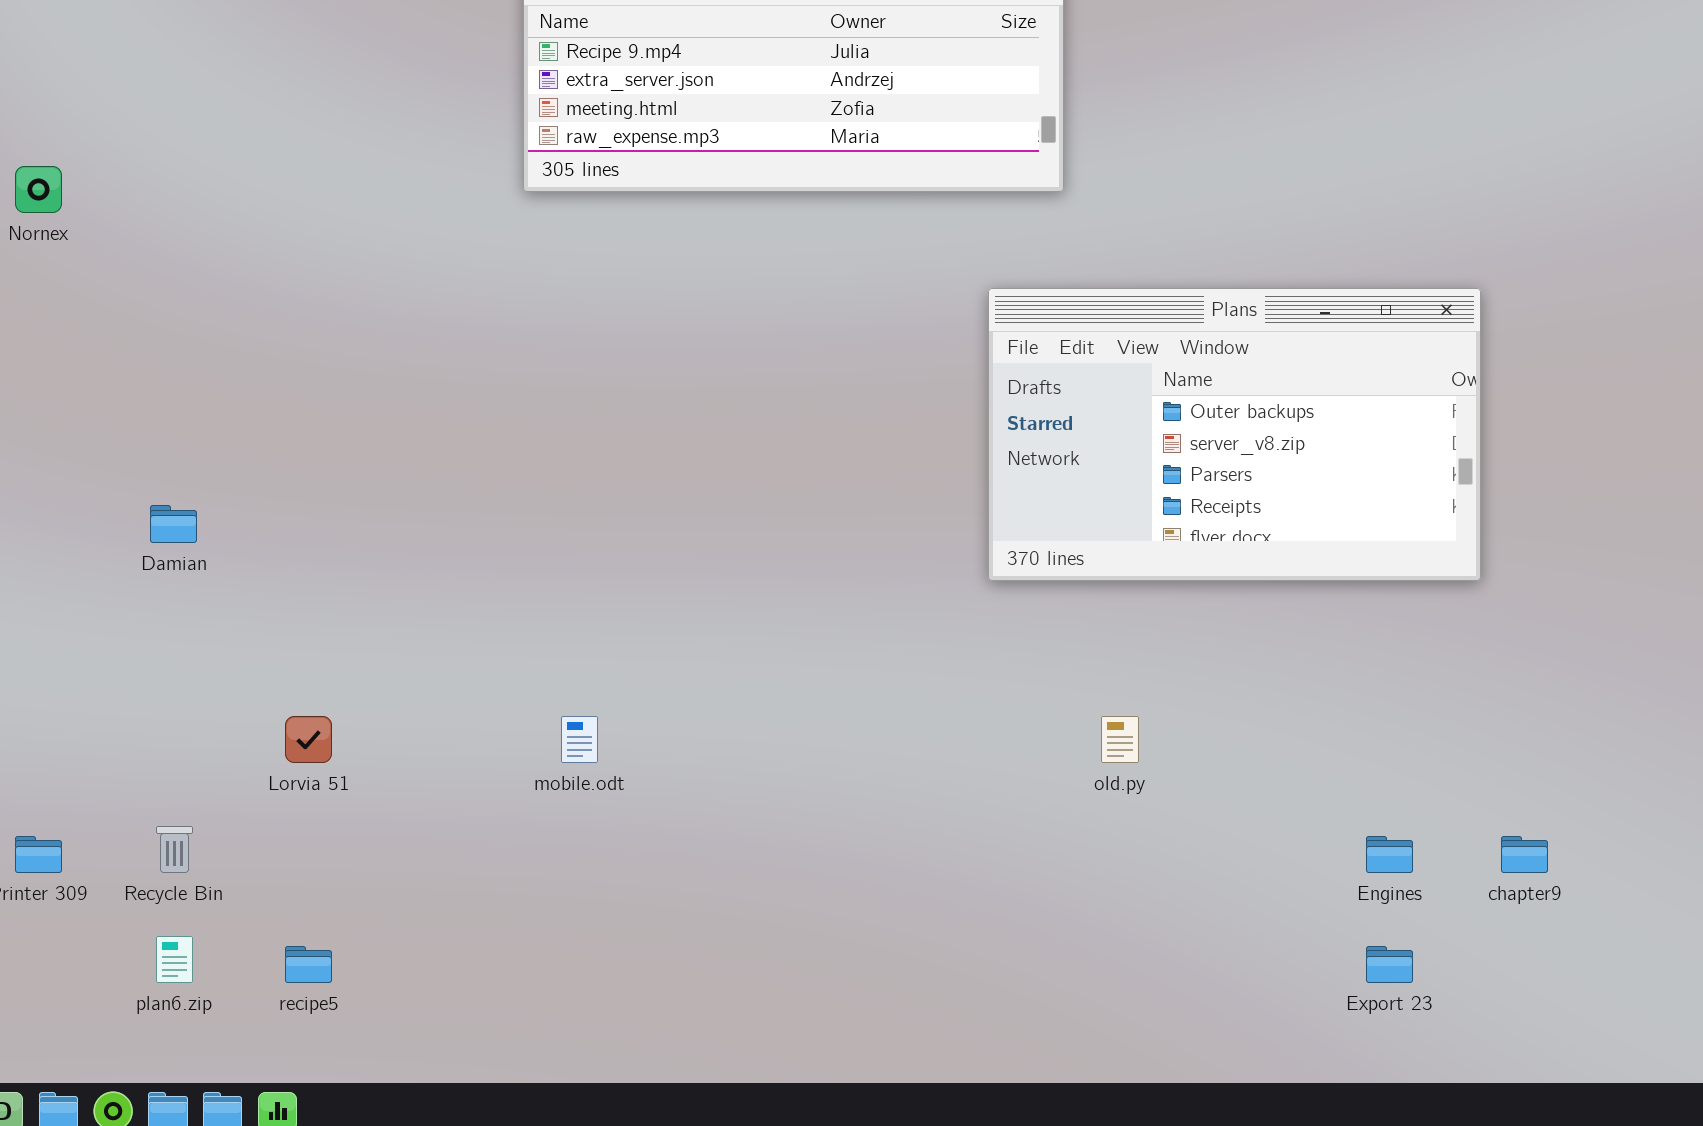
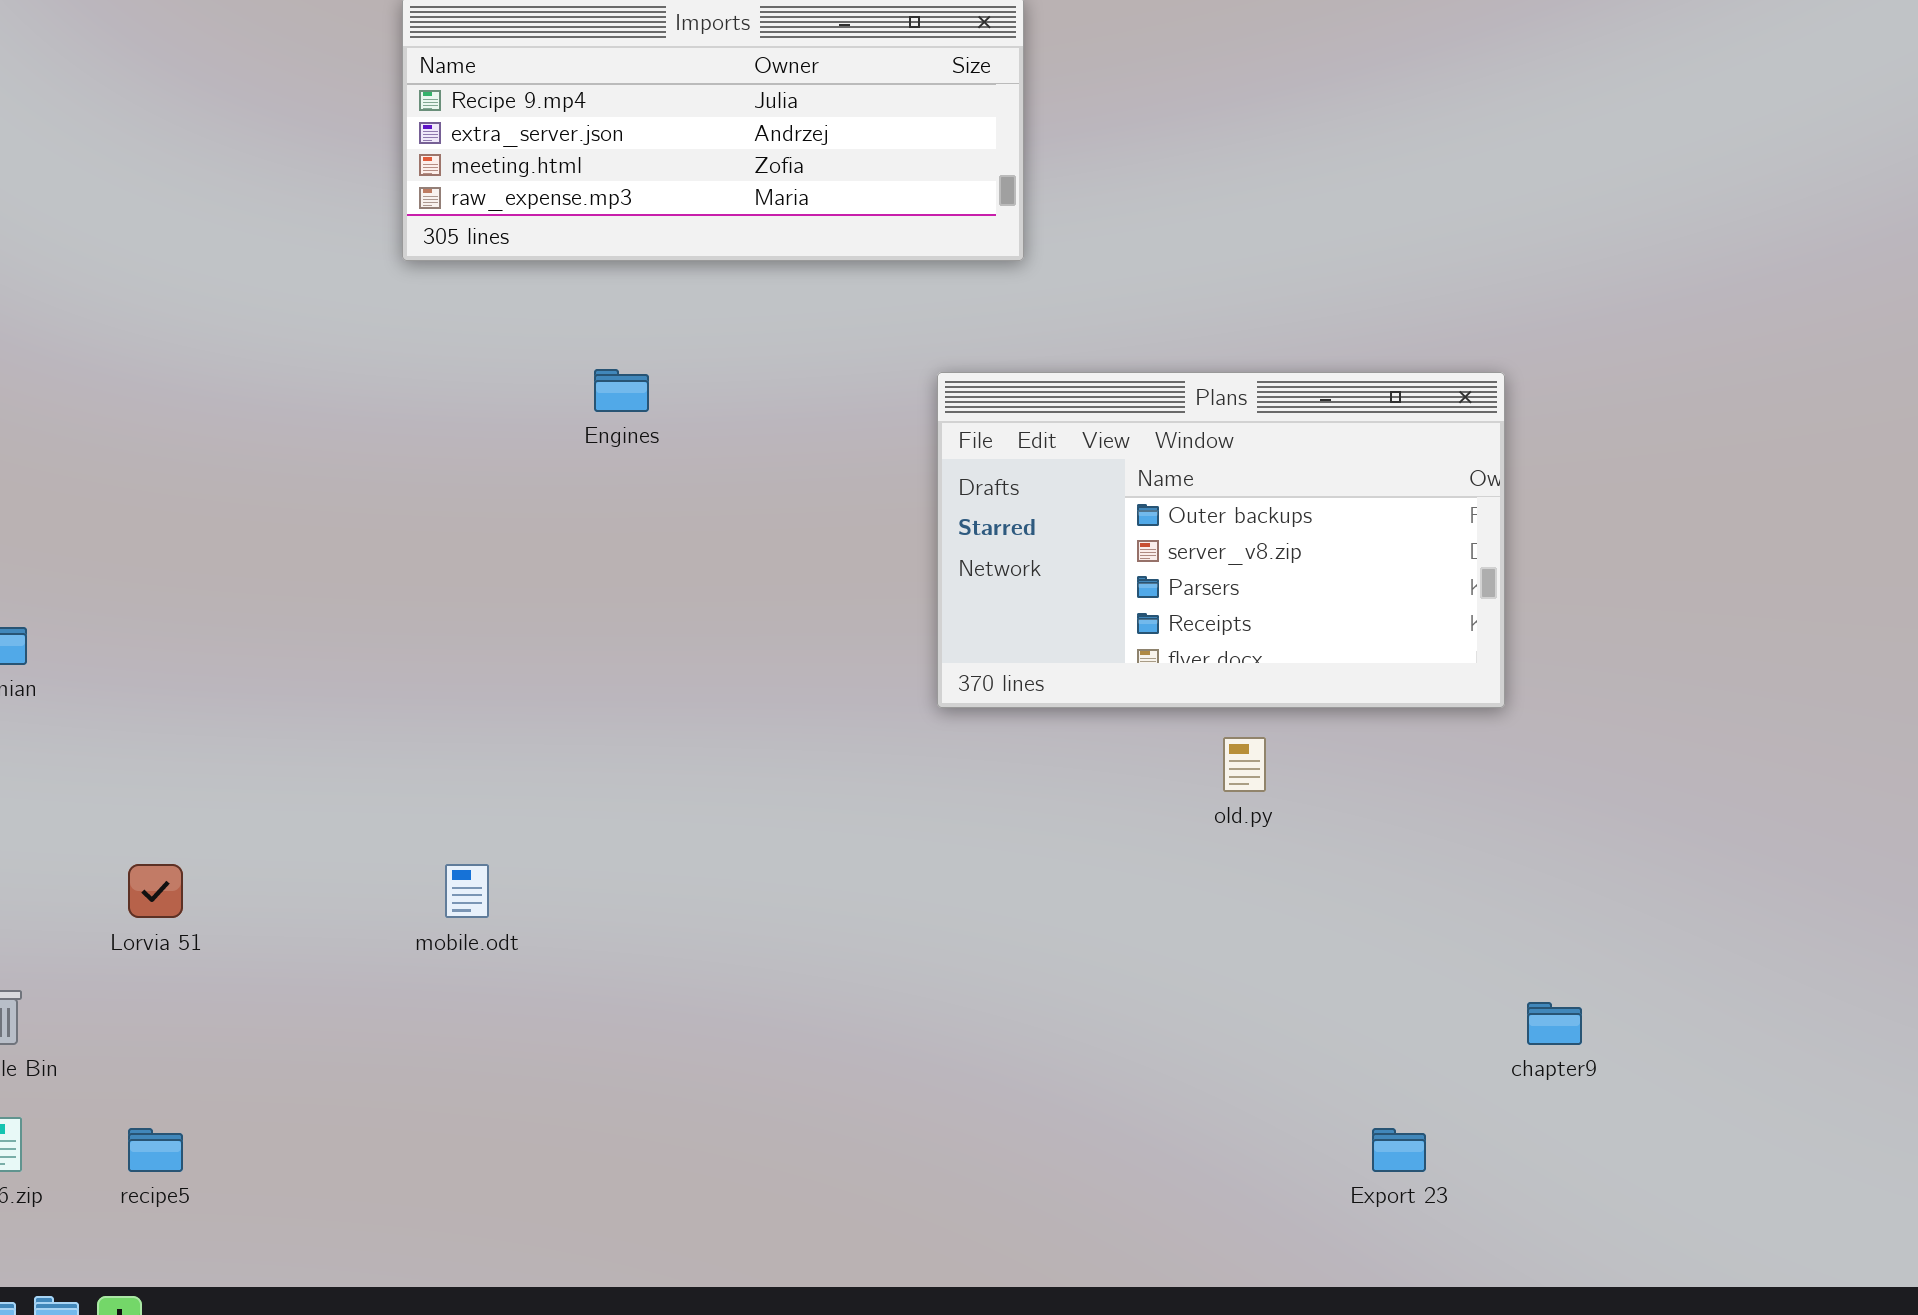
old.py: [1101,716,1139,763] -> [1223,737,1266,792], moved
Engines: [1366,836,1413,873] -> [594,369,649,412], moved

